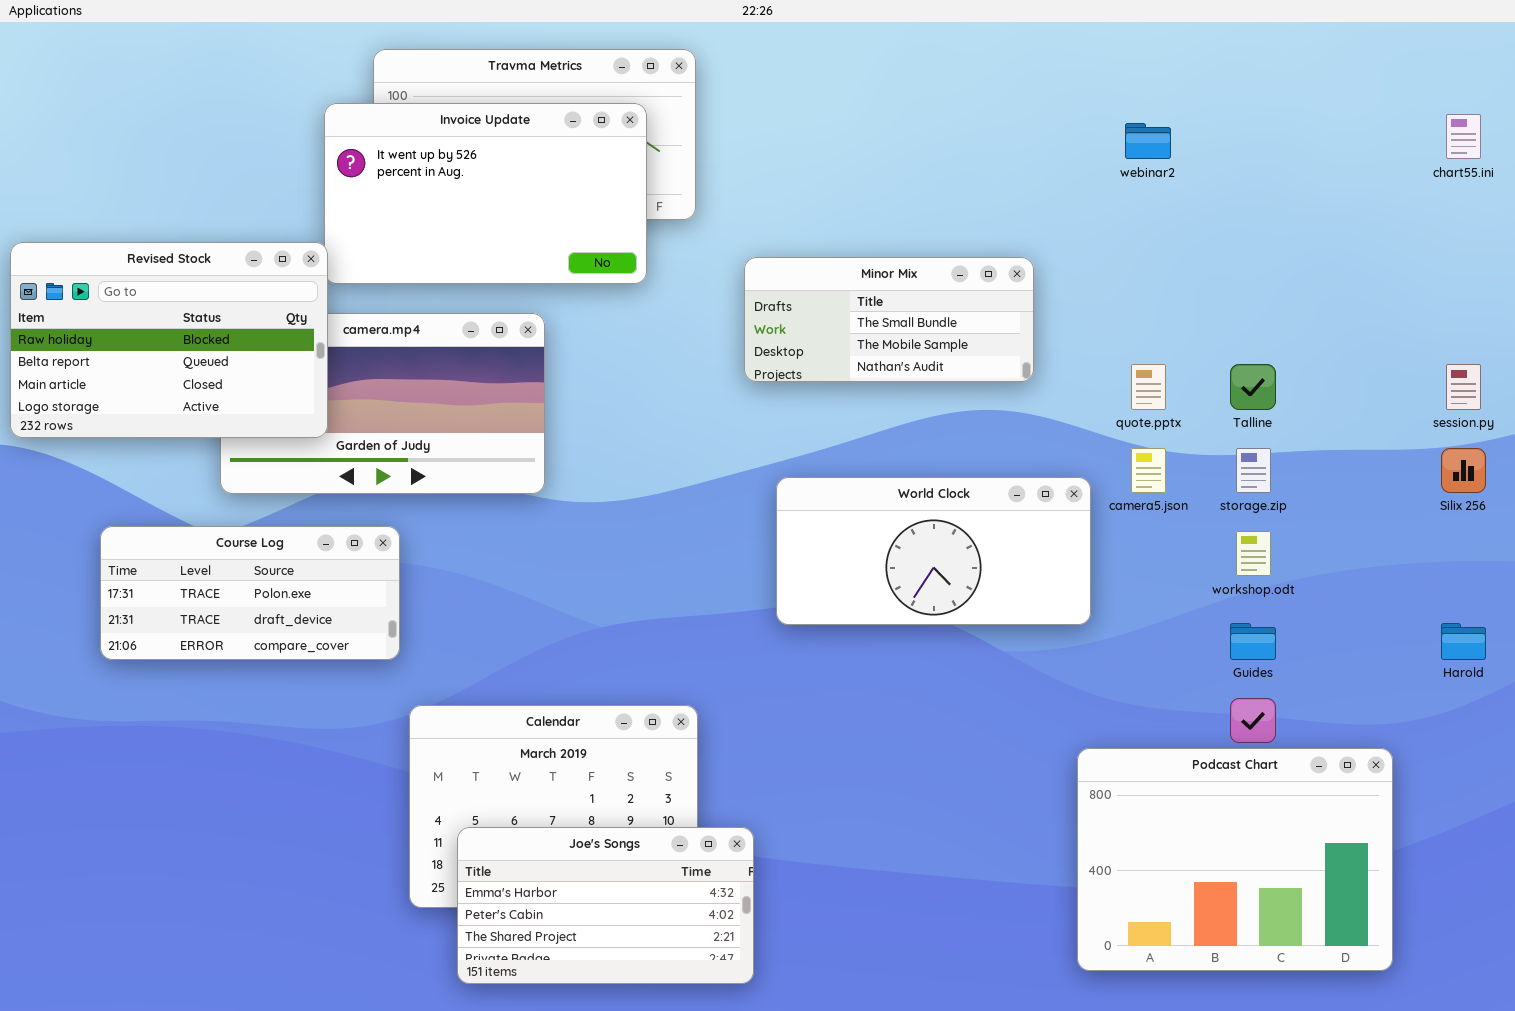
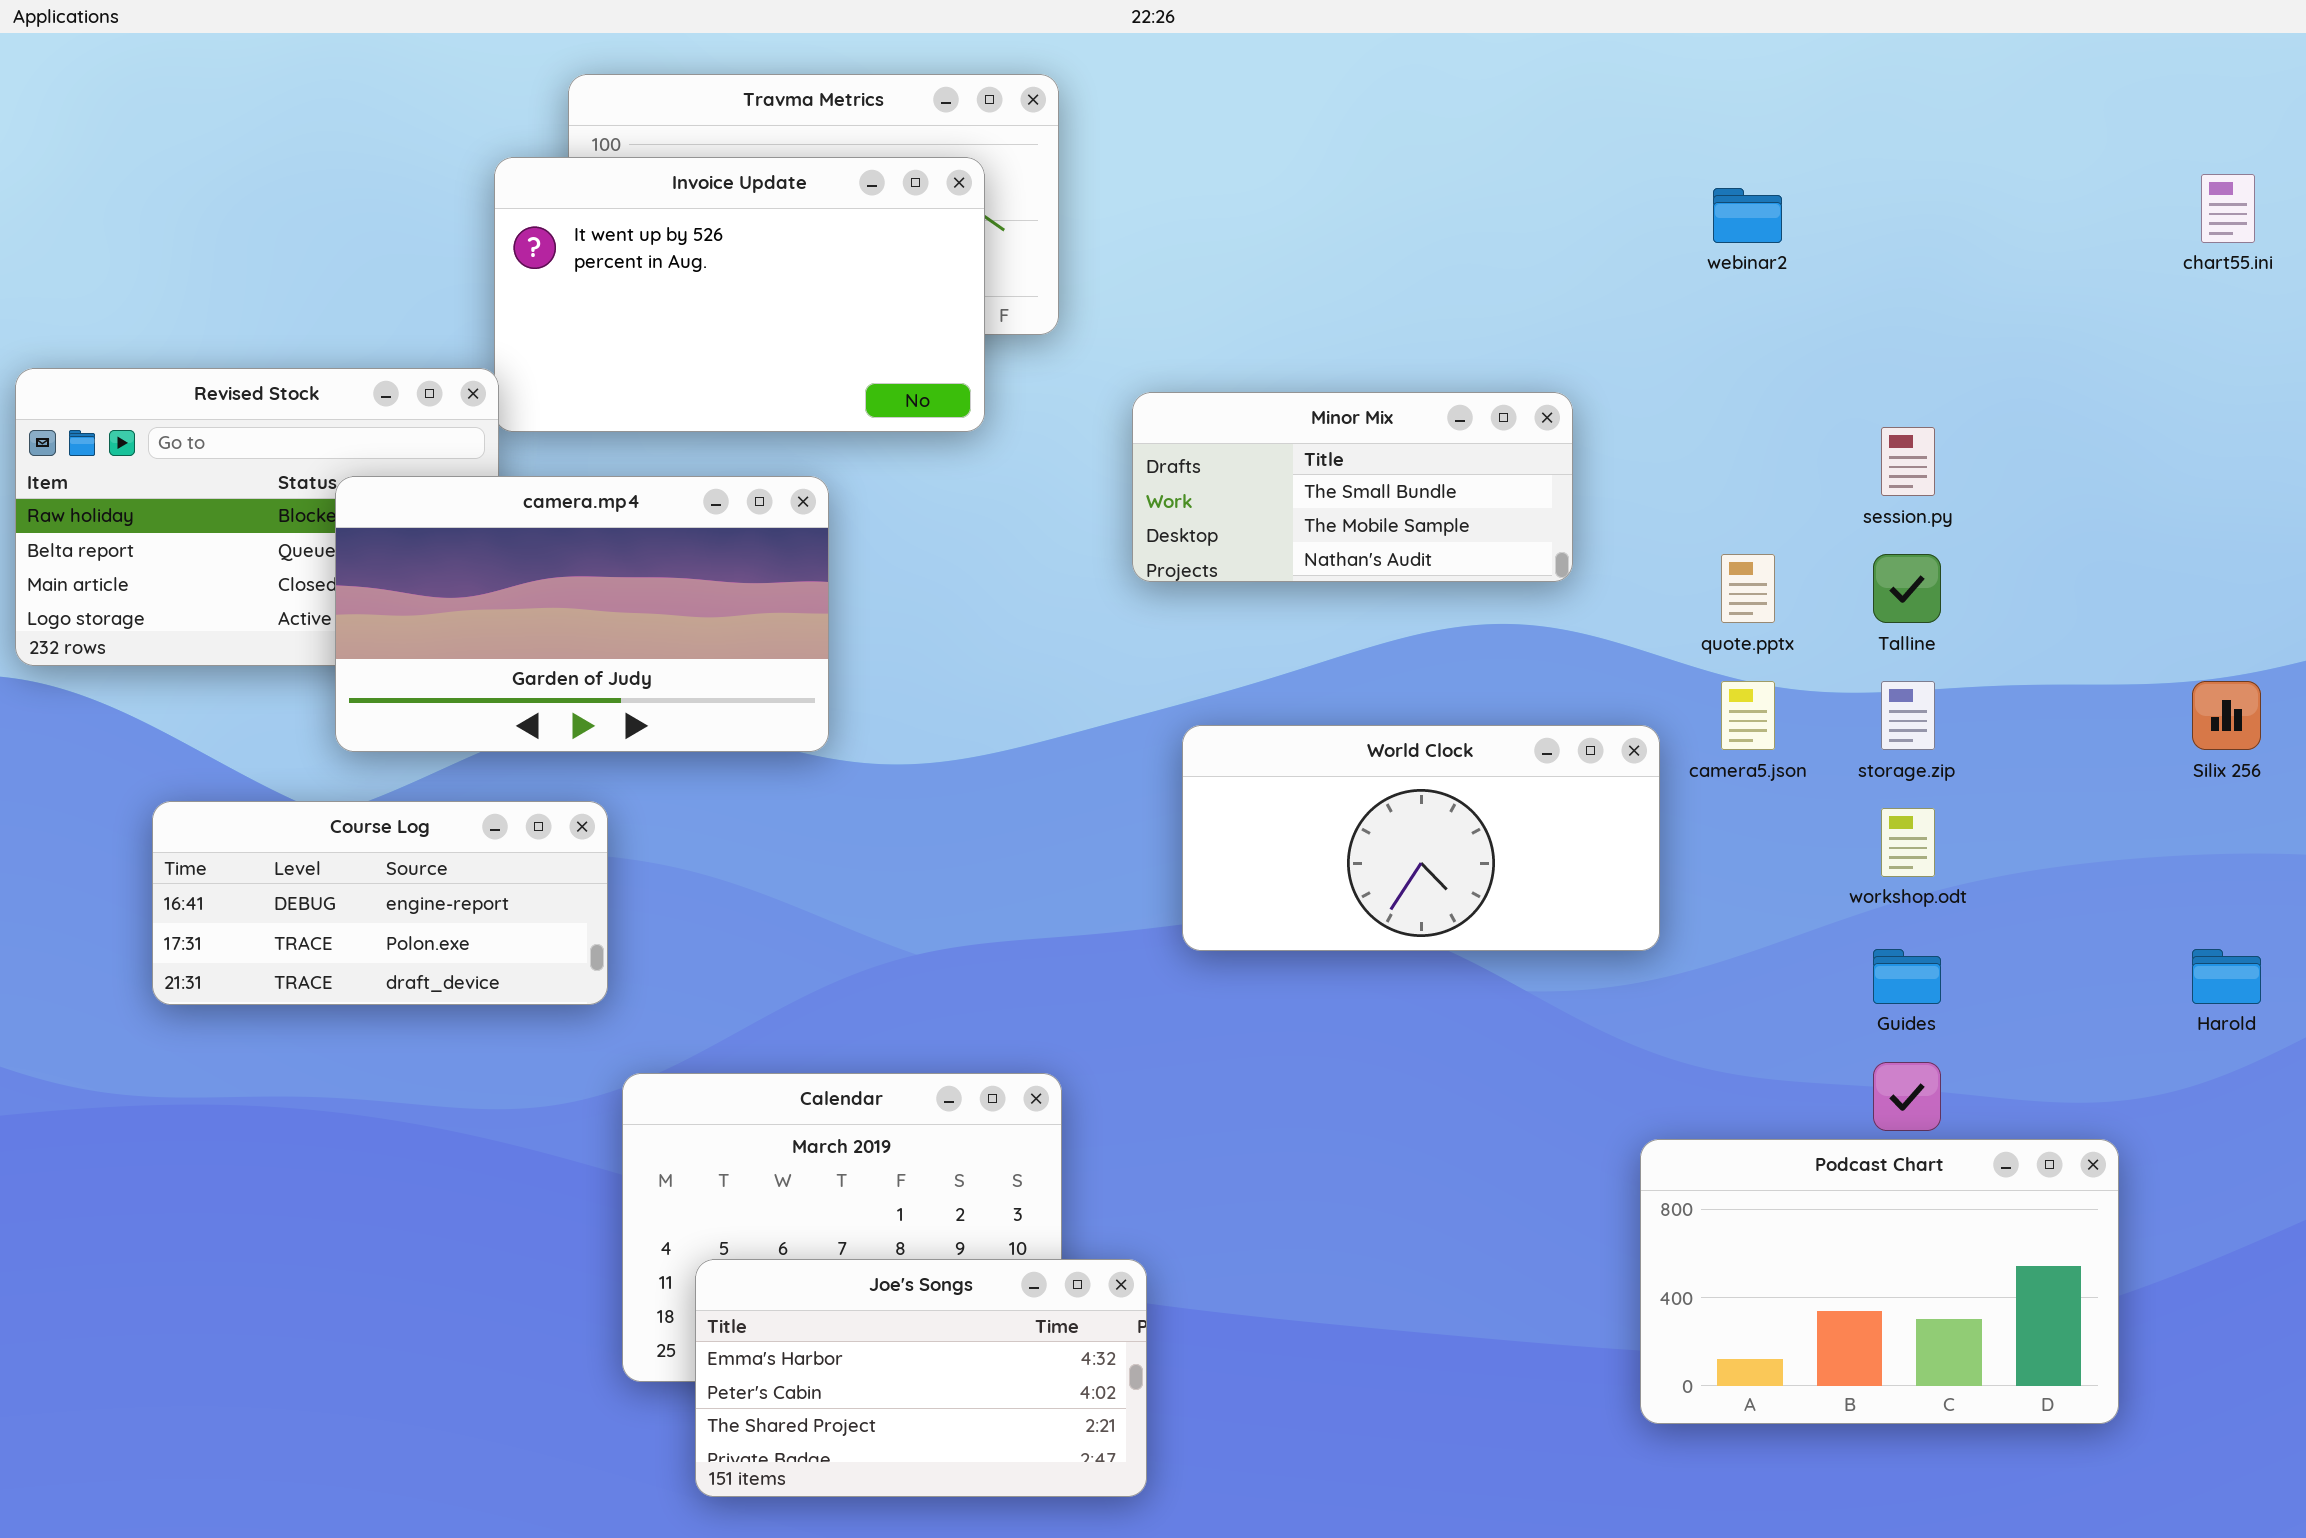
camera.mp4: [220,313,545,494] -> [335,476,829,752], raised
session.py: [1446,364,1481,410] -> [1881,427,1935,496], moved
Course Log: [100,526,400,660] -> [152,801,608,1005], scrolled up 1 row
Podcast Chart: [1077,748,1393,971] -> [1640,1139,2119,1424], resized

